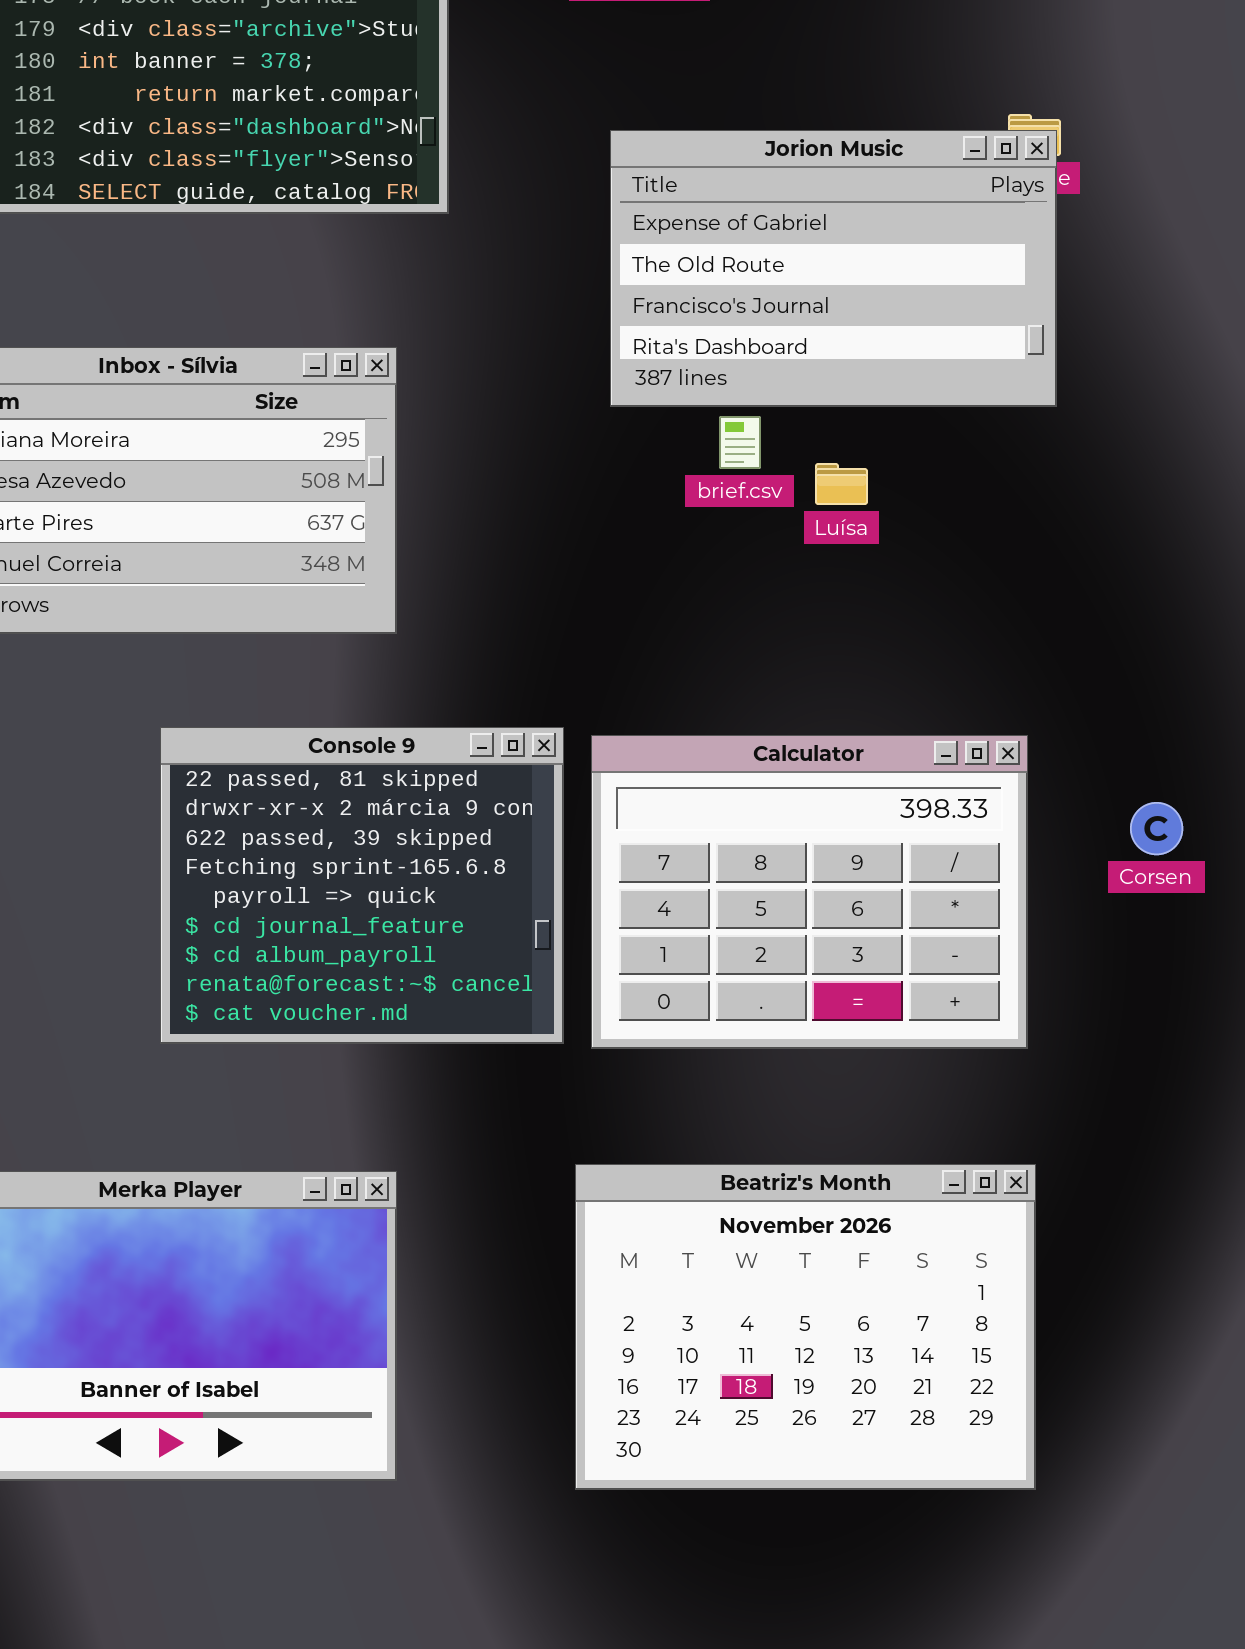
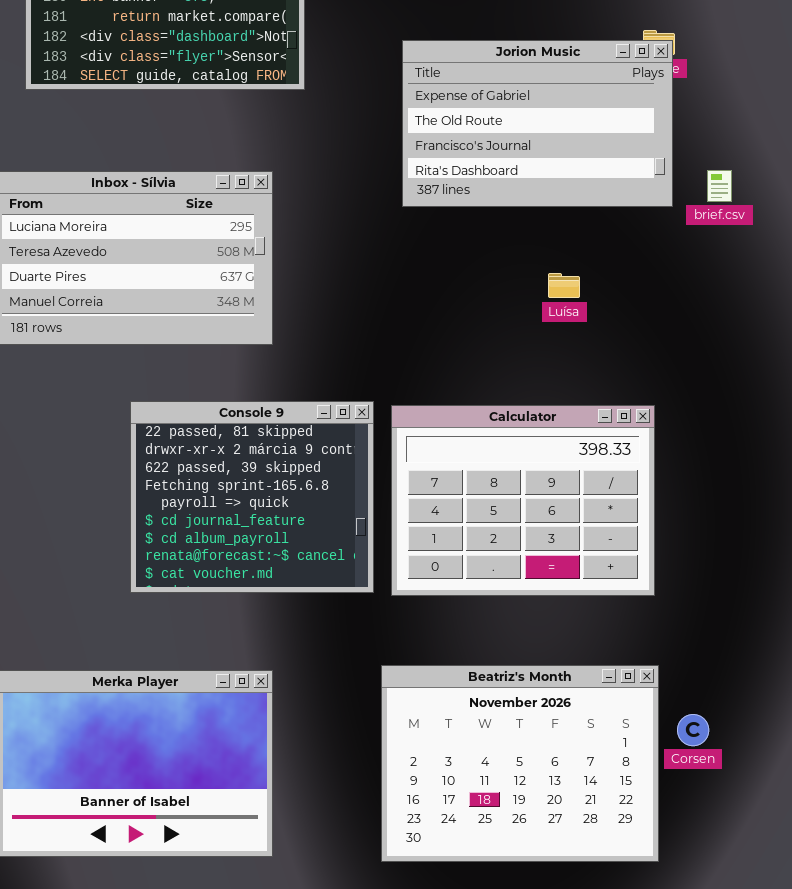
brief.csv: [719,416,761,469] -> [707,170,732,202], moved
Luísa: [815,463,868,505] -> [548,273,580,298], moved
Corsen: [1130,802,1183,855] -> [677,714,709,746], moved

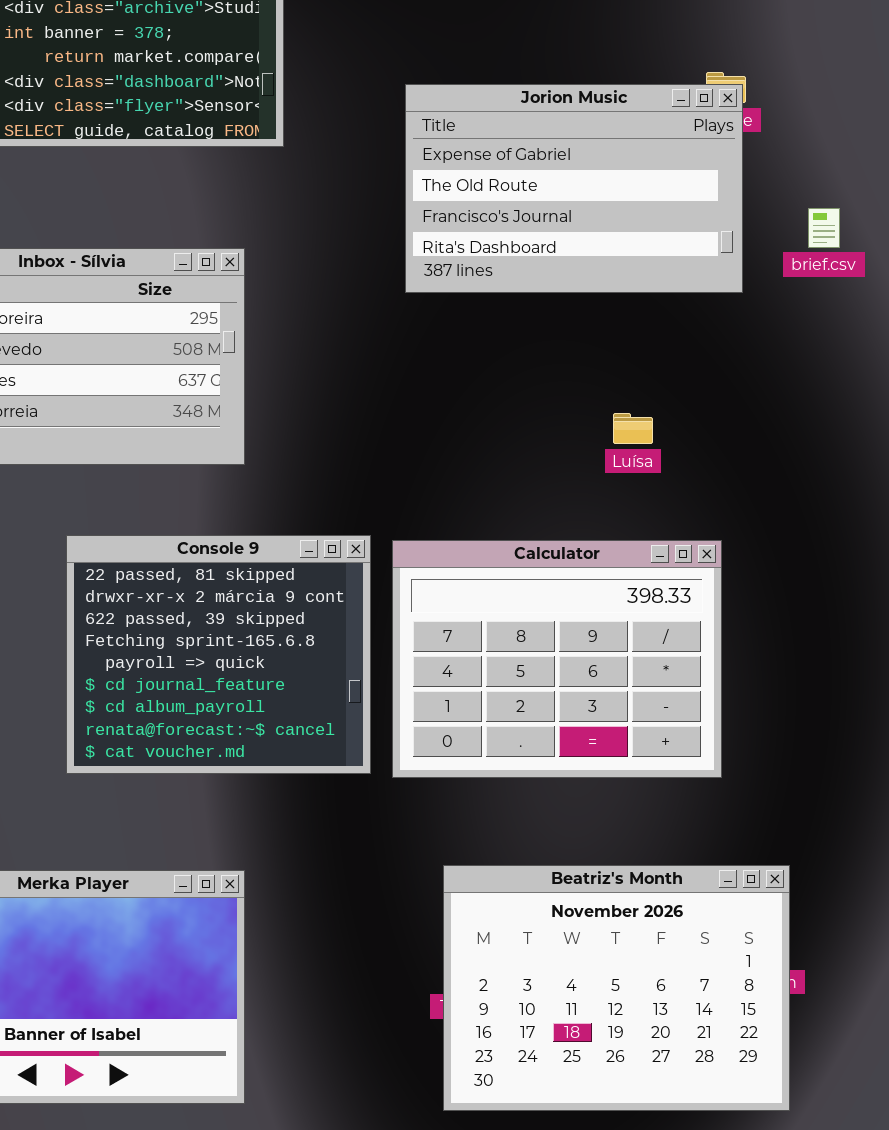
brief.csv: [707,170,732,202] -> [808,208,840,248], moved
Luísa: [548,273,580,298] -> [613,413,653,444], moved
Beatriz's Month: [381,665,659,862] -> [443,865,790,1111], moved

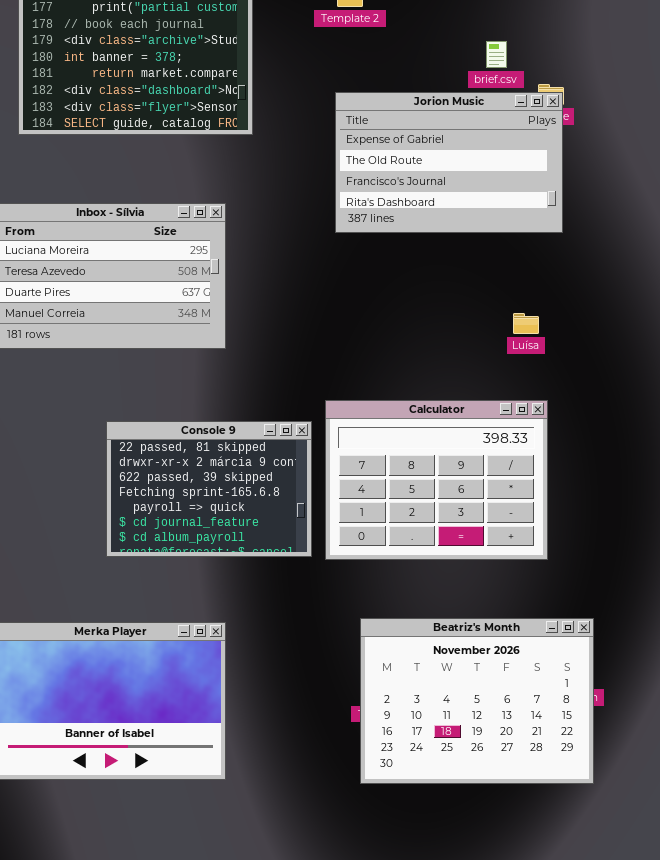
brief.csv: [808,208,840,248] -> [486,41,507,68], moved
Luísa: [613,413,653,444] -> [513,313,539,334], moved
Console 9: [66,535,371,774] -> [106,421,312,557], resized

